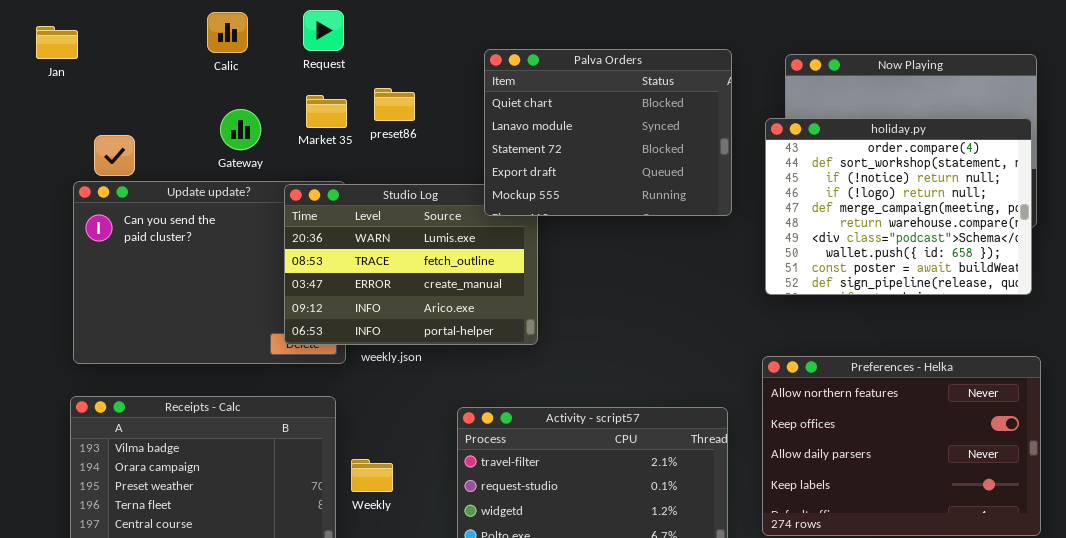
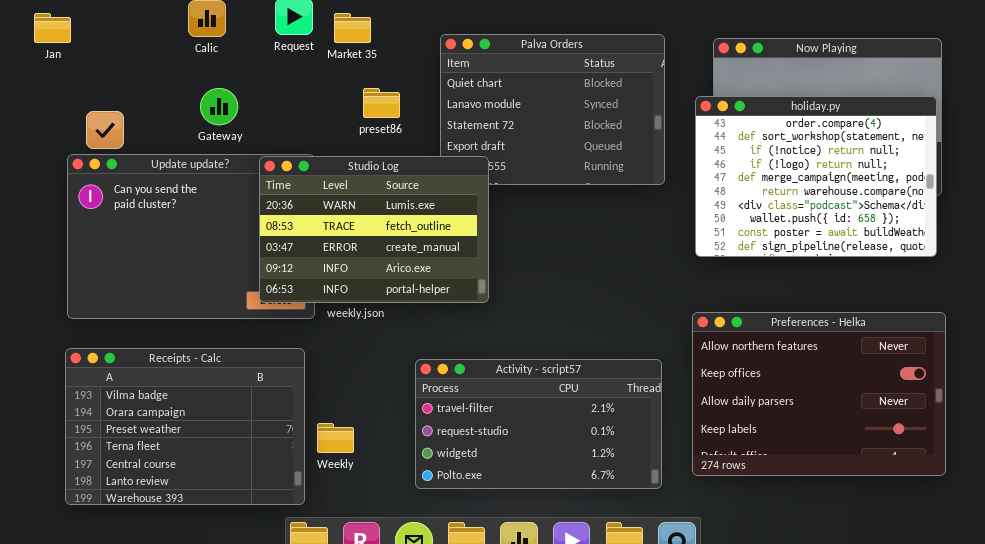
preset86: [374,88,415,121] -> [363,88,400,118], moved
Market 35: [306,95,347,128] -> [334,13,371,43], moved
Studio Log: [284,184,538,345] -> [259,156,489,303], raised
Weekly: [351,459,393,492] -> [317,423,354,453], moved

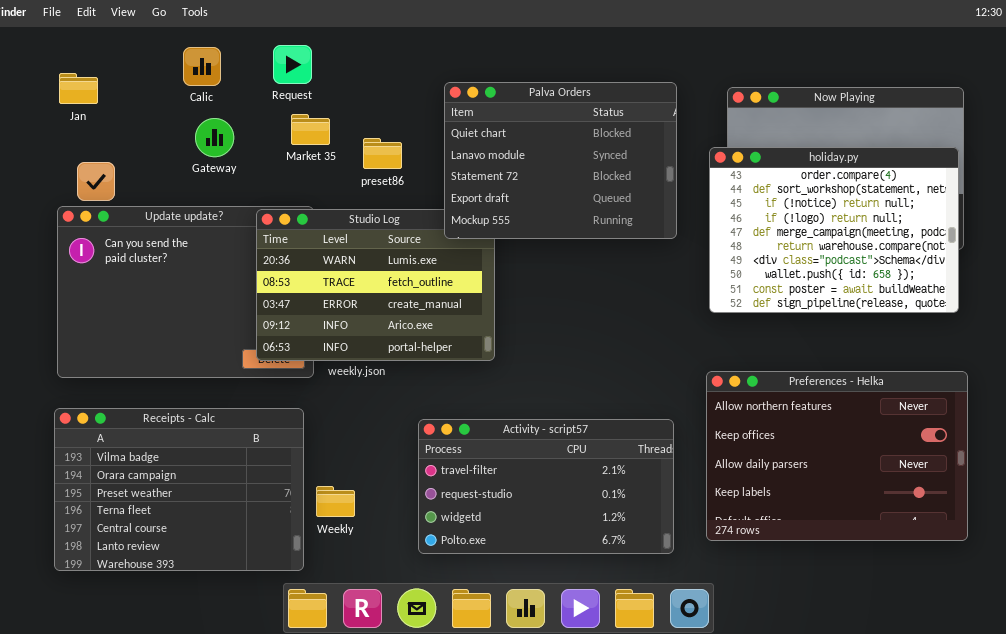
Jan: [34,13,71,43] -> [59,73,98,104], moved
Market 35: [334,13,371,43] -> [291,114,330,145], moved
Palva Orders: [440,34,665,185] -> [444,82,677,239], raised
Gateway: [200,88,238,125] -> [195,118,234,157], moved

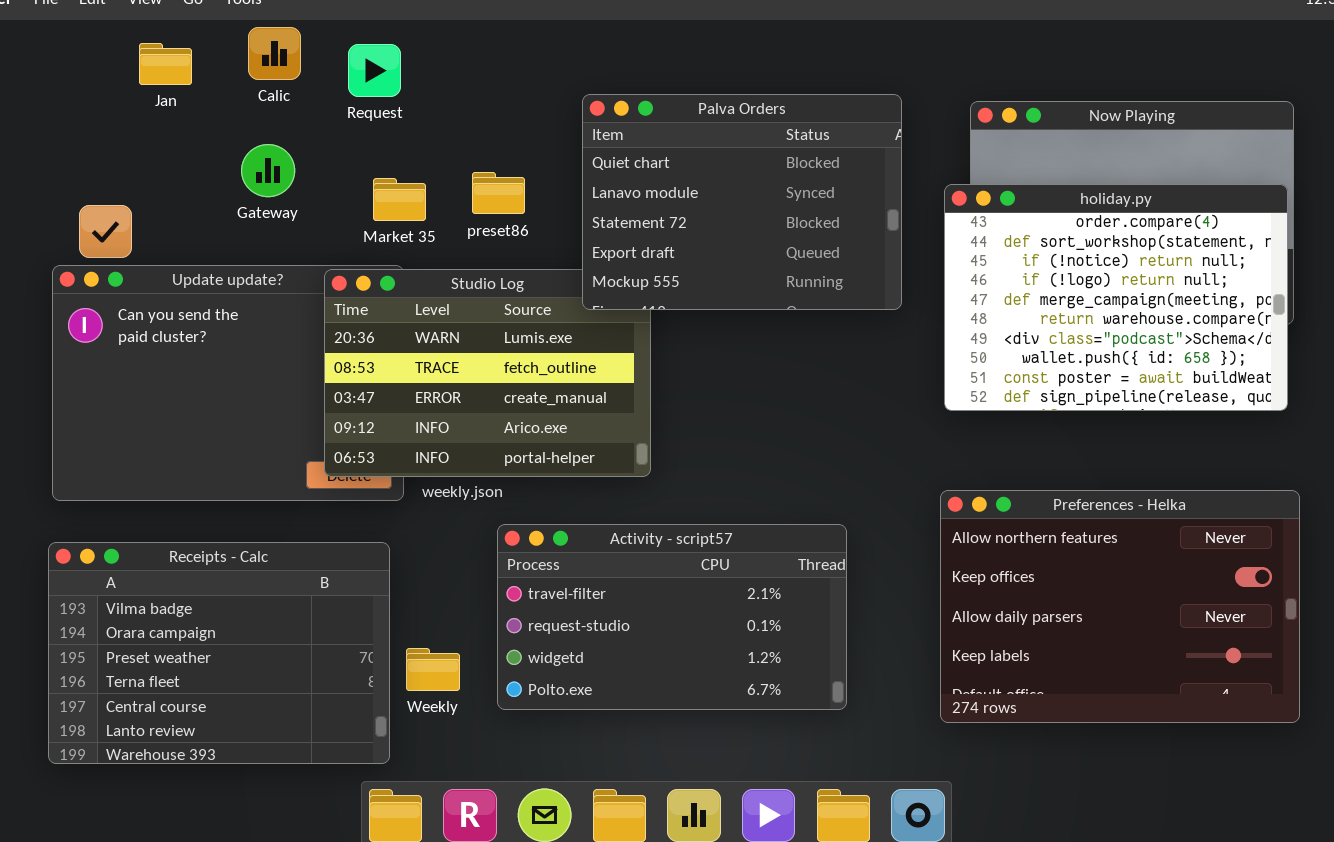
Calic: [183,47,221,86] -> [248,27,301,80], moved
Jan: [59,73,98,104] -> [139,43,192,85], moved
Market 35: [291,114,330,145] -> [373,178,426,221], moved
Activity - script57: [418,419,674,554] -> [497,524,847,710], moved

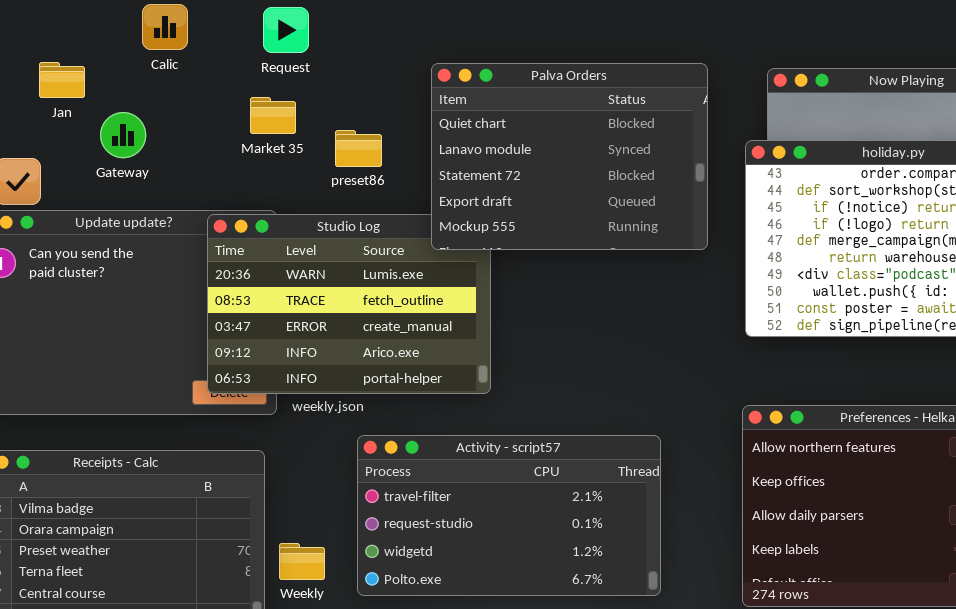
Jan: [139,43,192,85] -> [39,62,85,98], moved
Request: [348,44,401,97] -> [263,7,309,53], moved
Gateway: [241,144,295,197] -> [100,112,146,158], moved
Market 35: [373,178,426,221] -> [250,97,296,134], moved

